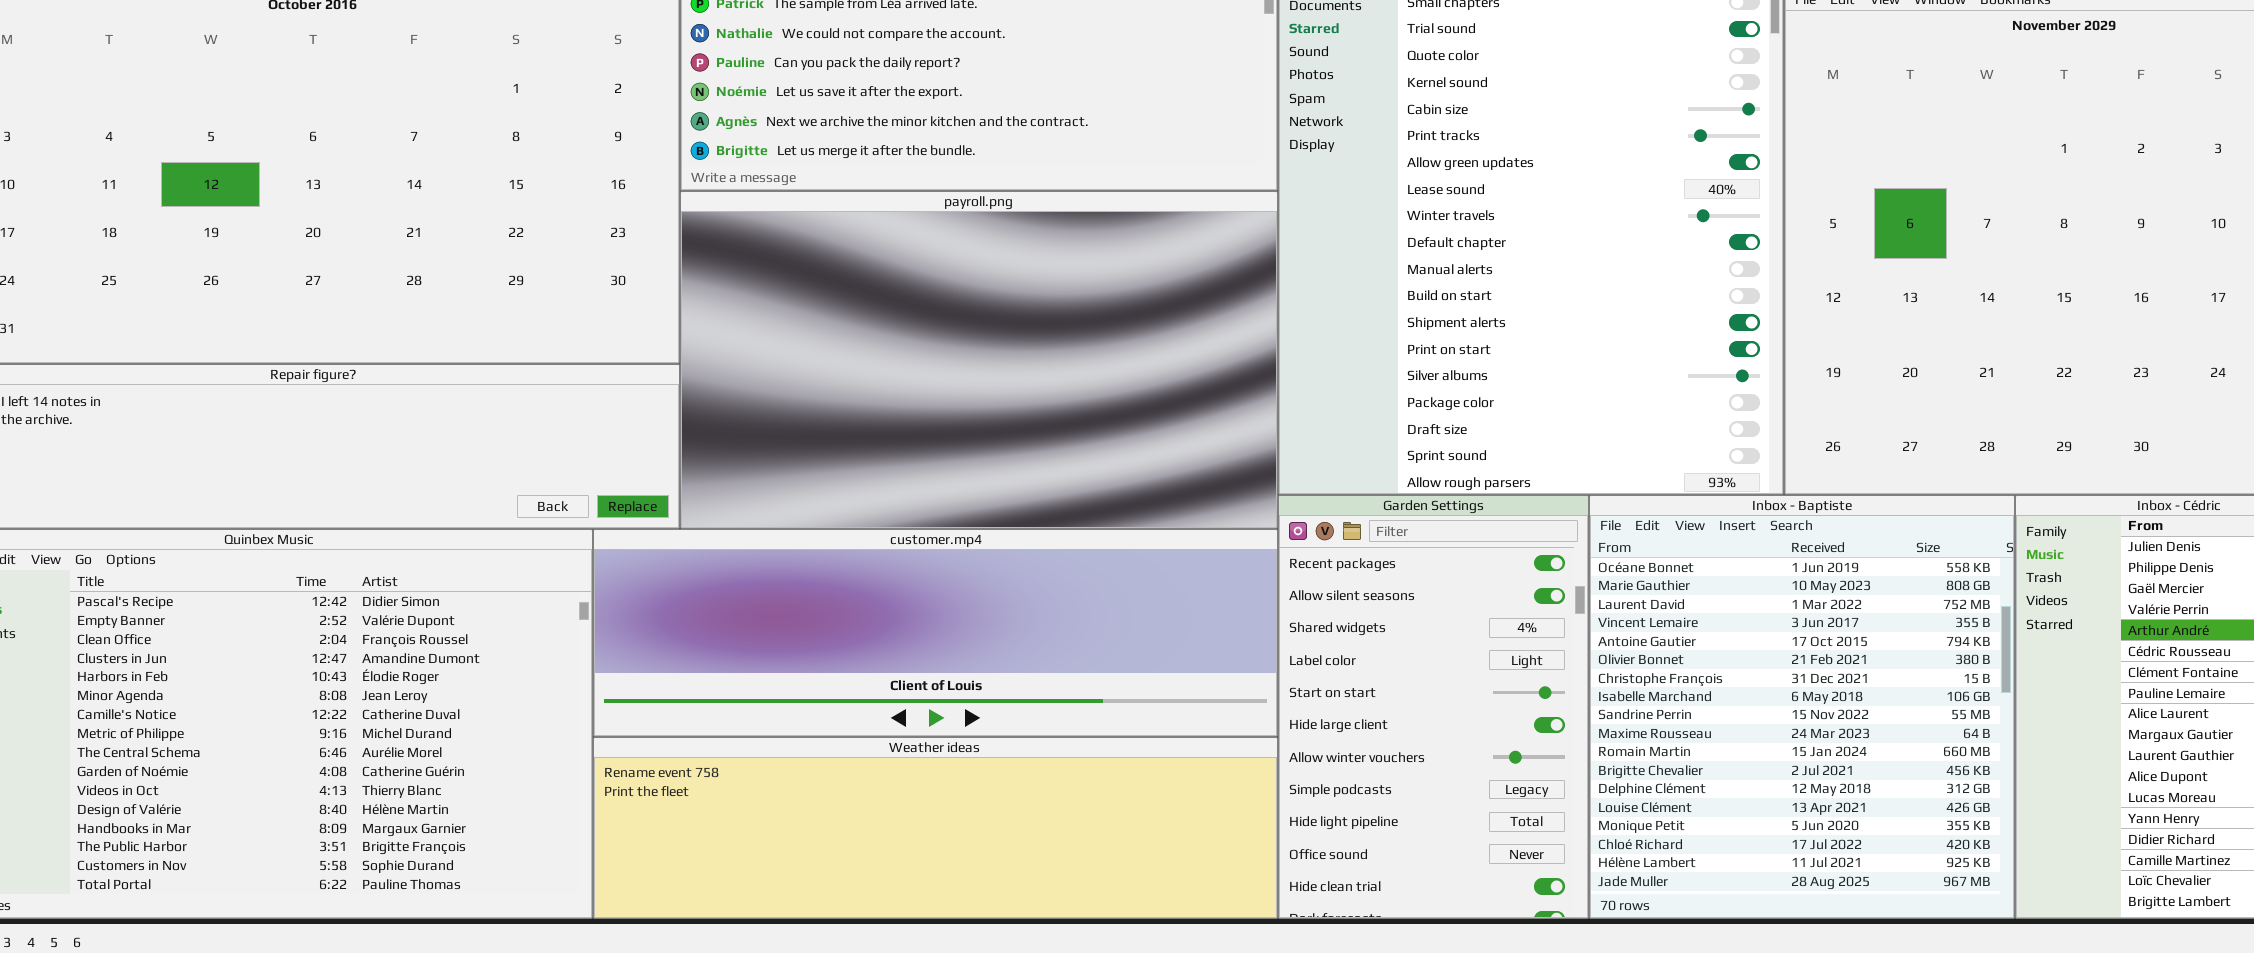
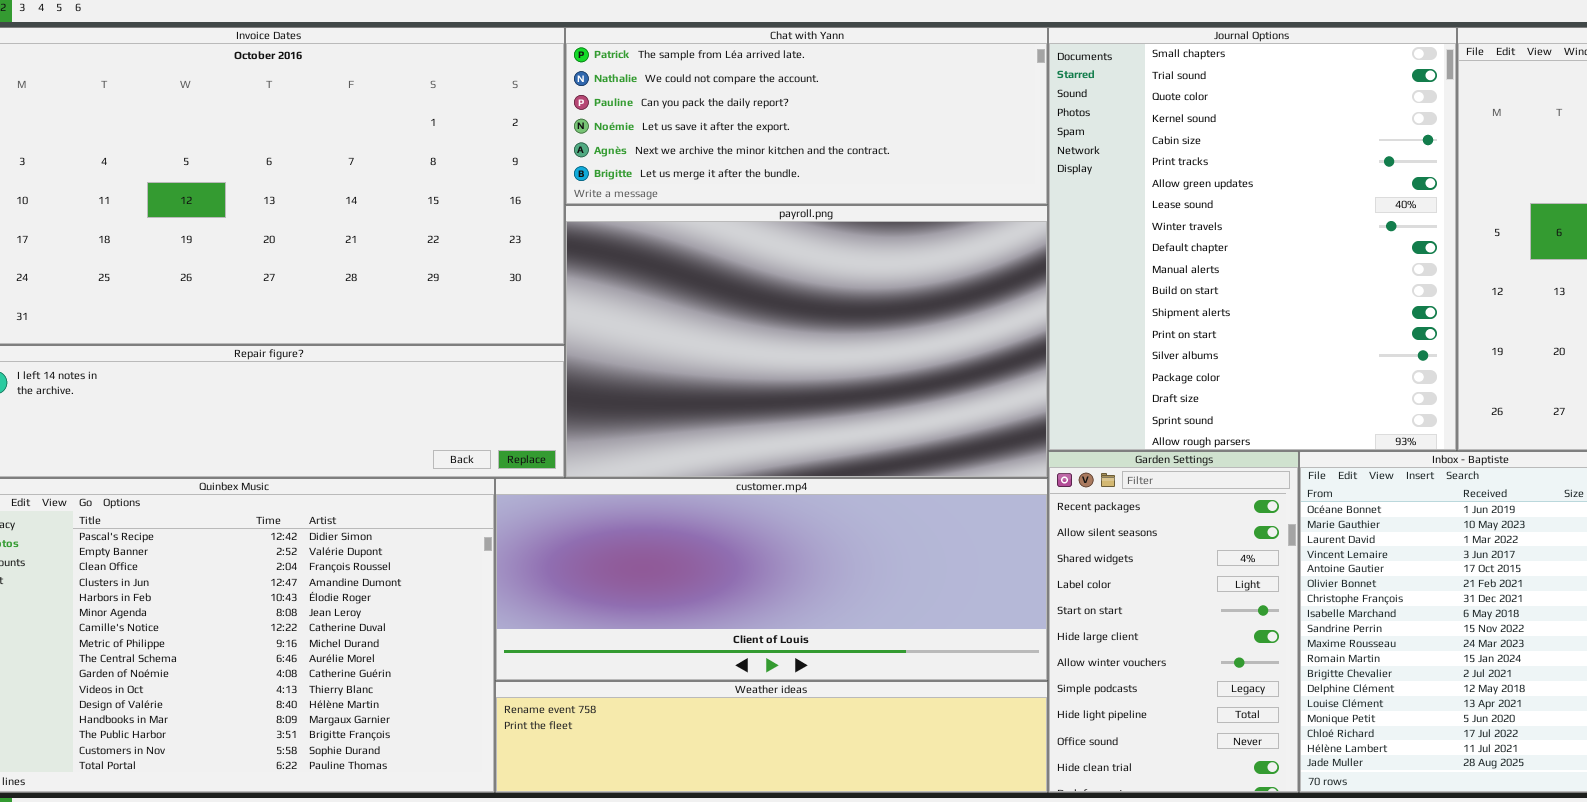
customer.mp4: [593,529,1278,737] -> [495,478,1048,681], resized
Weather ideas: [593,737,1278,919] -> [495,681,1048,793], resized

